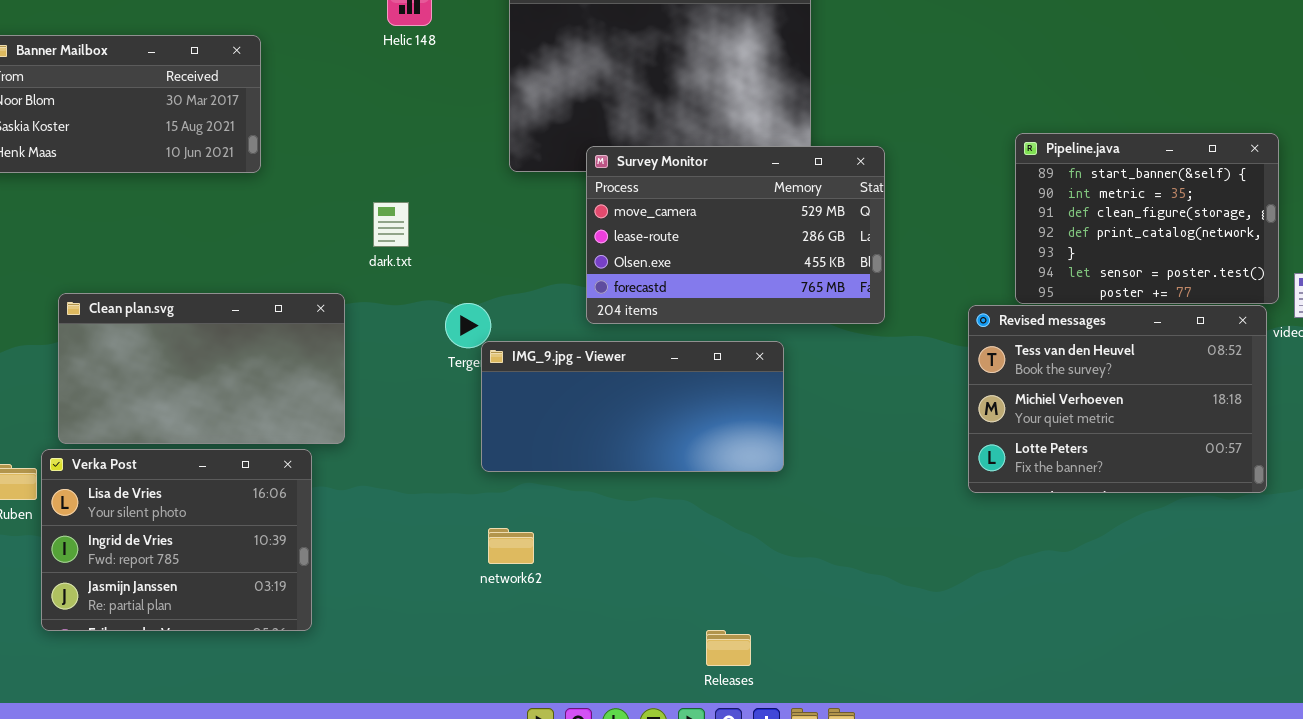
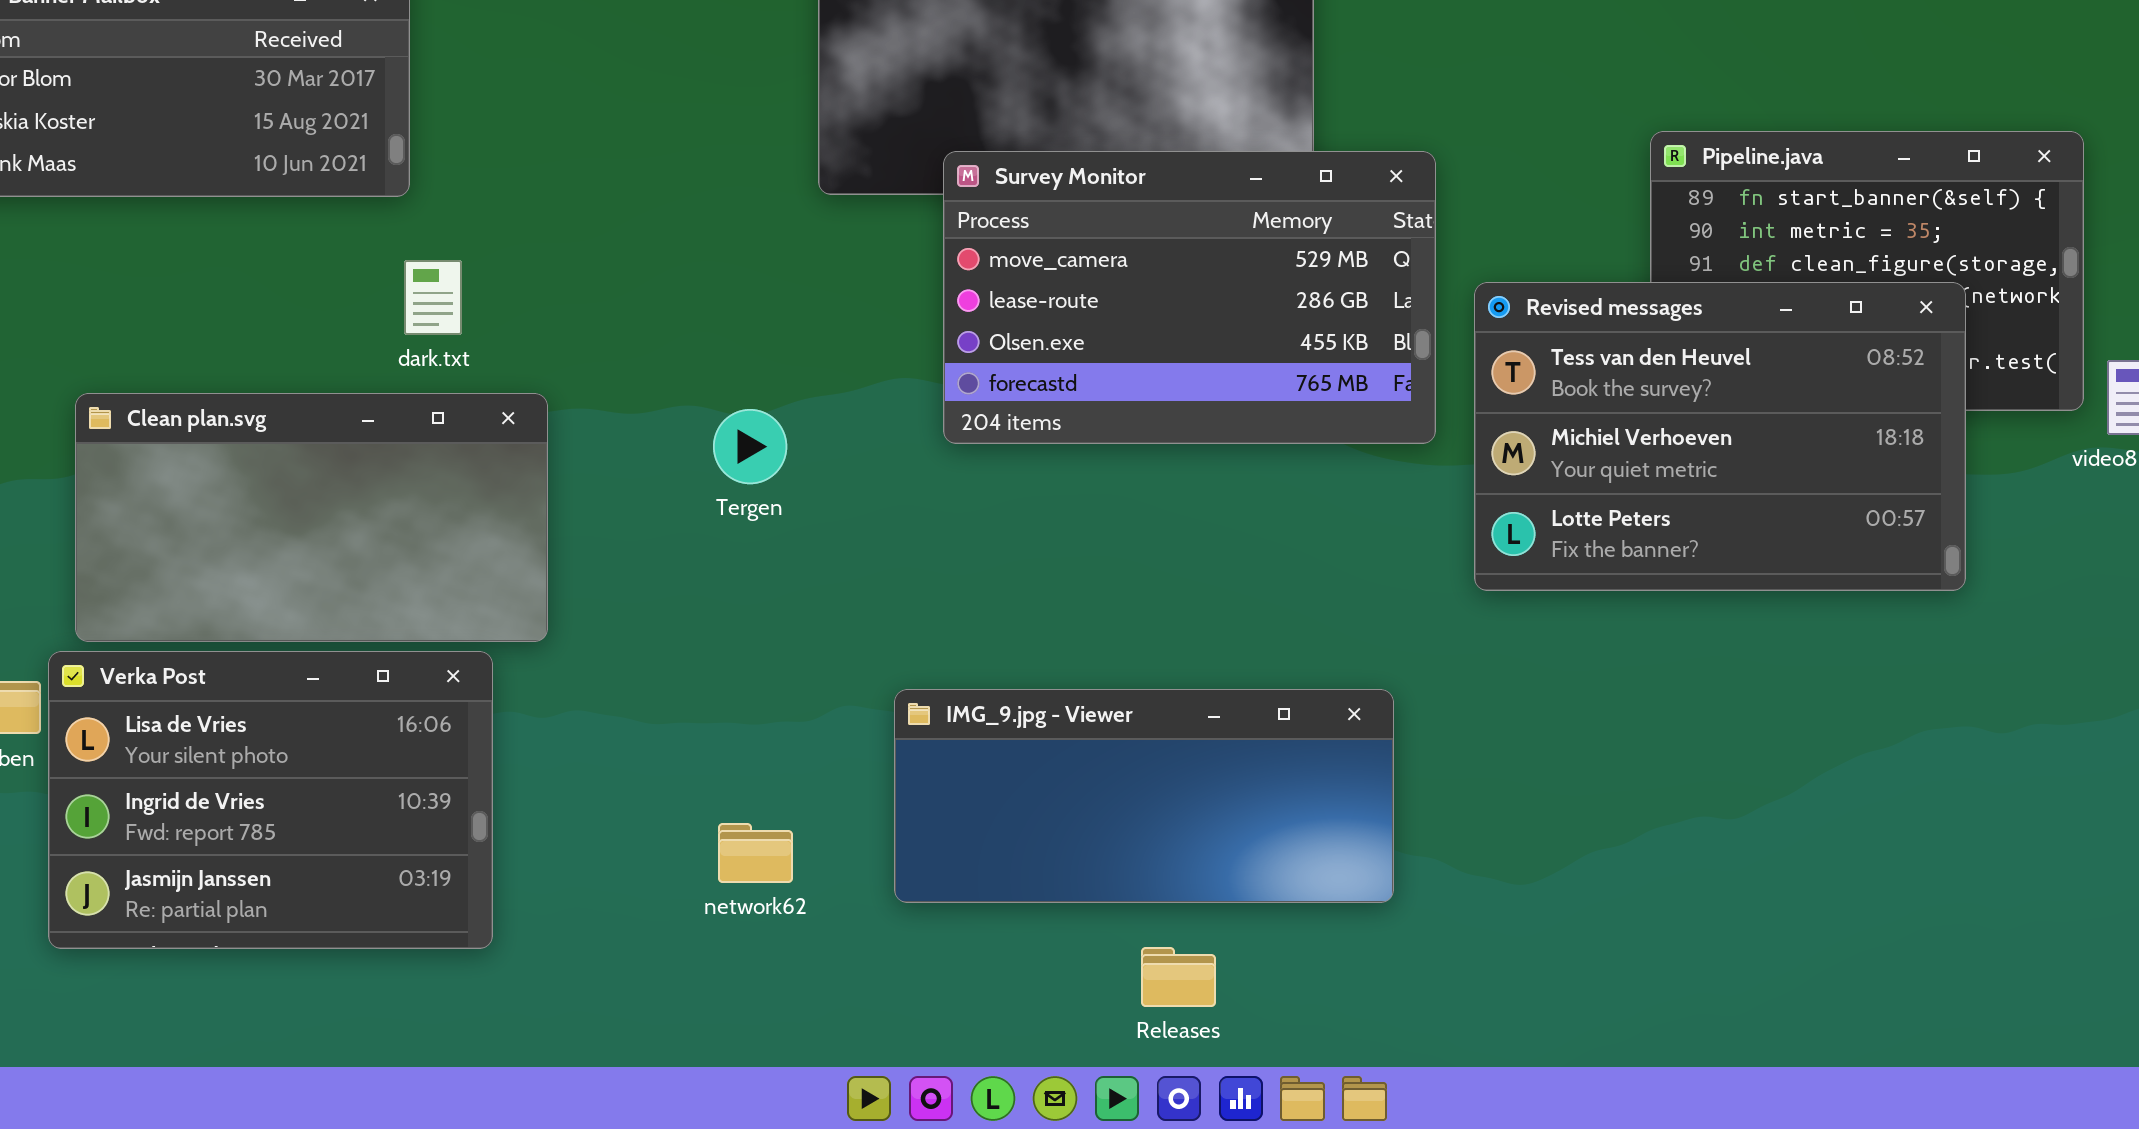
dark.txt: [373,202,409,247] -> [404,260,462,335], moved
Revised messages: [968,305,1267,493] -> [1474,282,1966,591], moved
IMG_9.jpg - Viewer: [481,341,784,472] -> [894,689,1394,903], moved
network62: [488,528,534,564] -> [718,823,793,883], moved

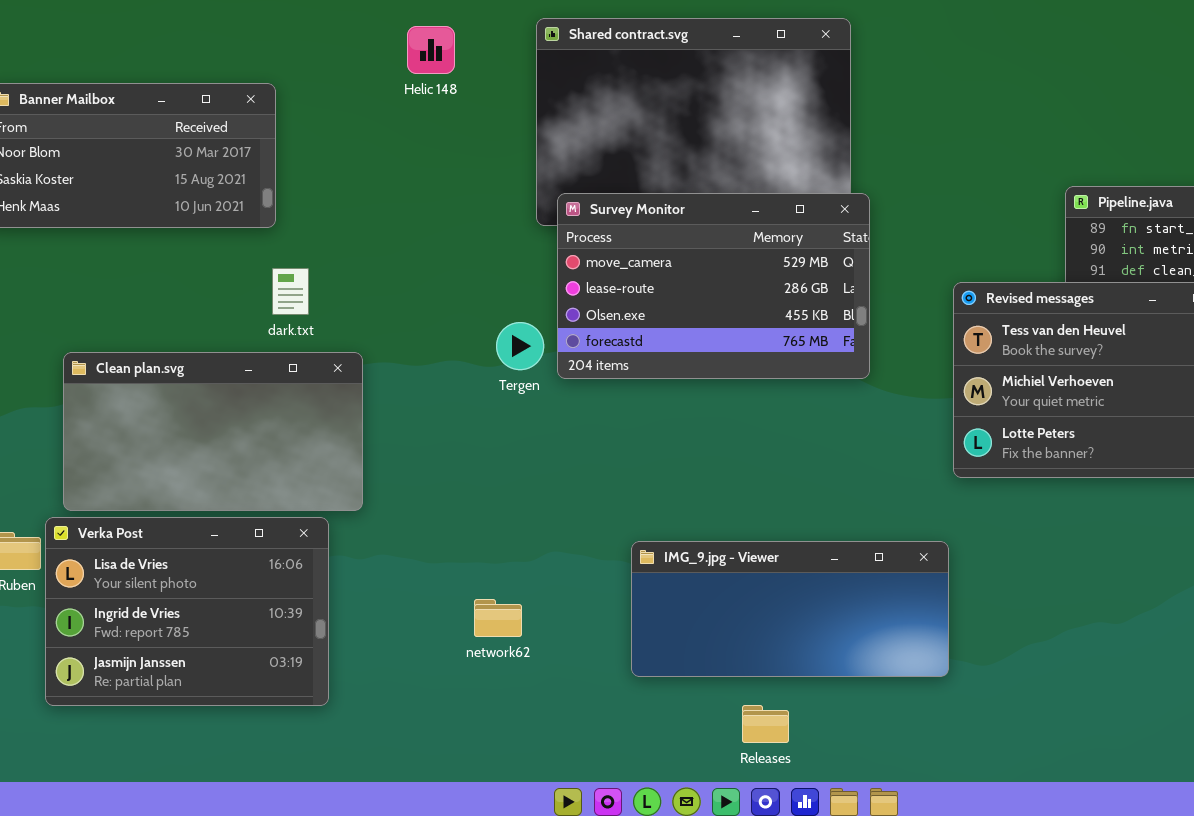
Survey Monitor: [943,151,1436,444] -> [557,193,870,379], moved
Tergen: [713,409,787,484] -> [496,322,544,370], moved
IMG_9.jpg - Viewer: [894,689,1394,903] -> [631,541,949,677], moved
network62: [718,823,793,883] -> [474,599,522,637], moved

